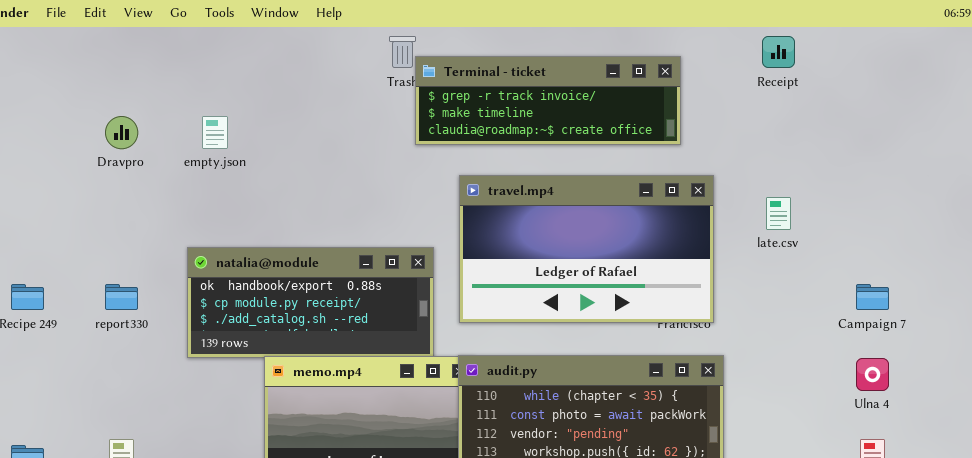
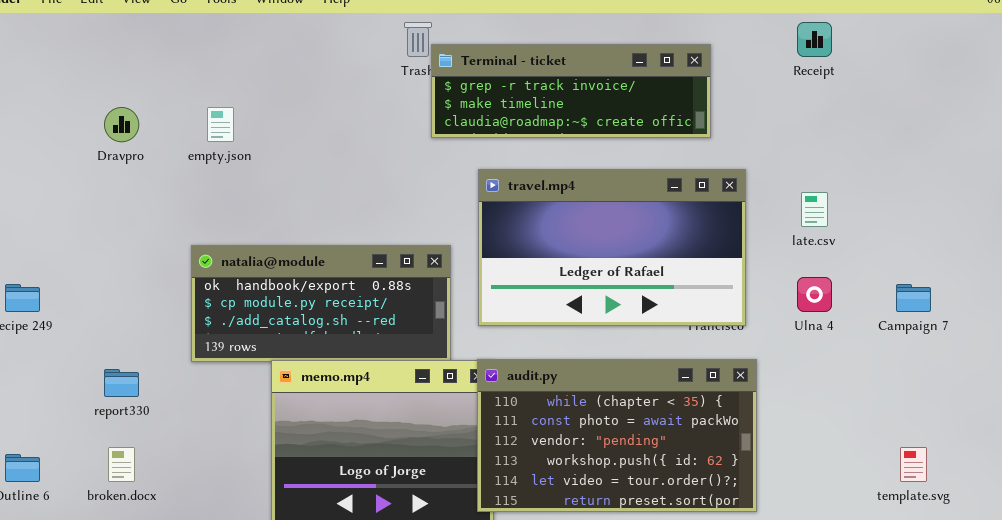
report330: [105,284,138,310] -> [104,369,139,397], moved
Ulna 4: [856,358,889,391] -> [797,277,832,312], moved

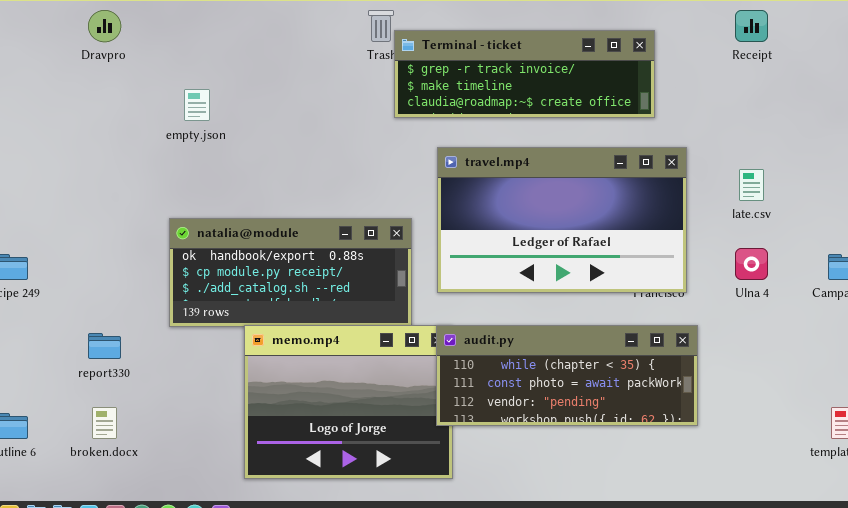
Dravpro: [104,107,139,142] -> [88,10,121,42], moved
audit.py: [477,359,757,512] -> [436,325,698,426], resized

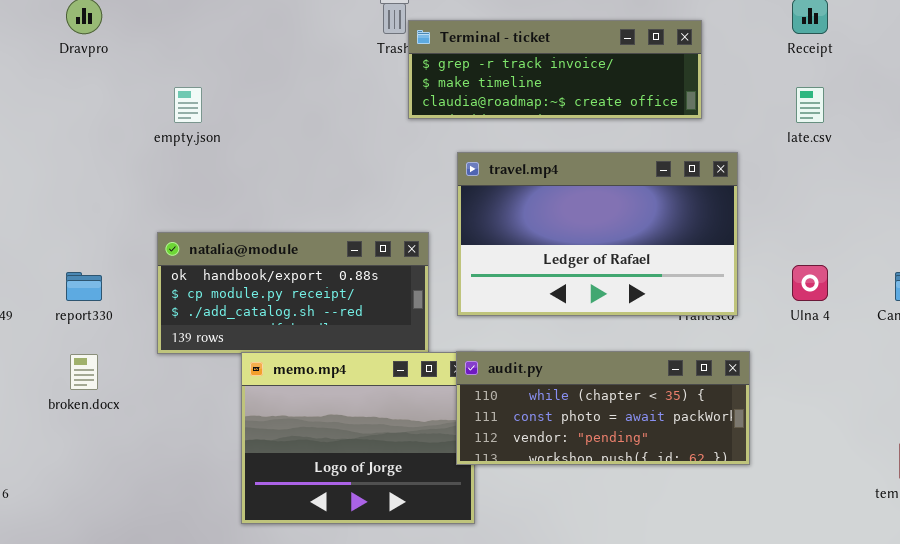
late.csv: [739,169,764,201] -> [796,87,824,123], moved
report330: [88,333,121,359] -> [66,272,102,301], moved
broken.docx: [92,407,117,439] -> [70,354,98,390], moved

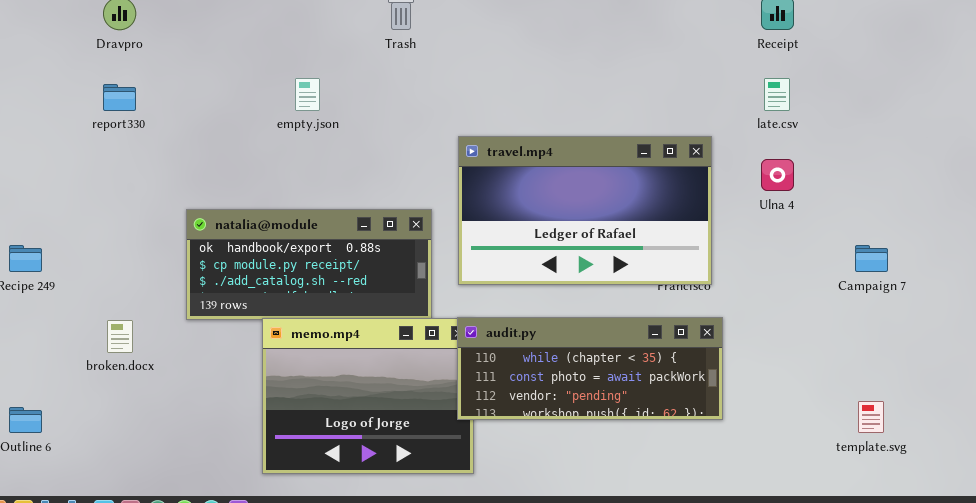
Terminal - ticket: [408,20,702,119] -> none, closed
empty.json: [174,87,202,123] -> [295,78,320,111], moved
Ulna 4: [792,265,828,301] -> [761,159,794,191], moved
report330: [66,272,102,301] -> [103,84,136,111], moved

